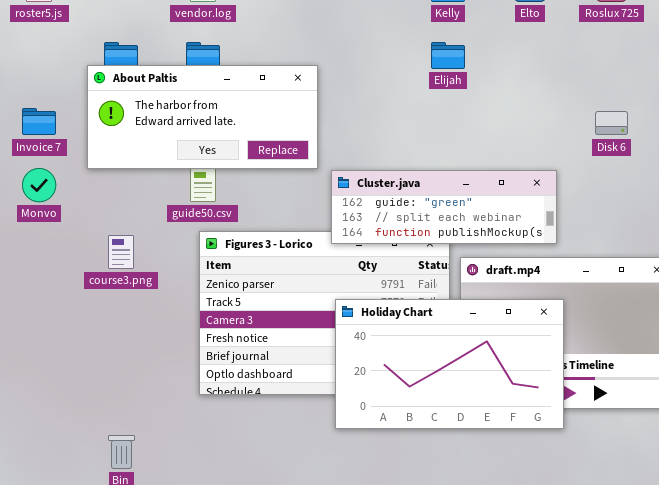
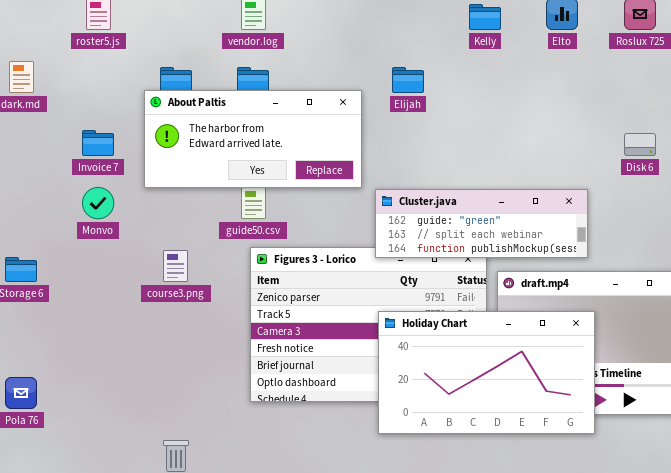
Elijah: [431,42,465,69] -> [392,67,424,93], moved

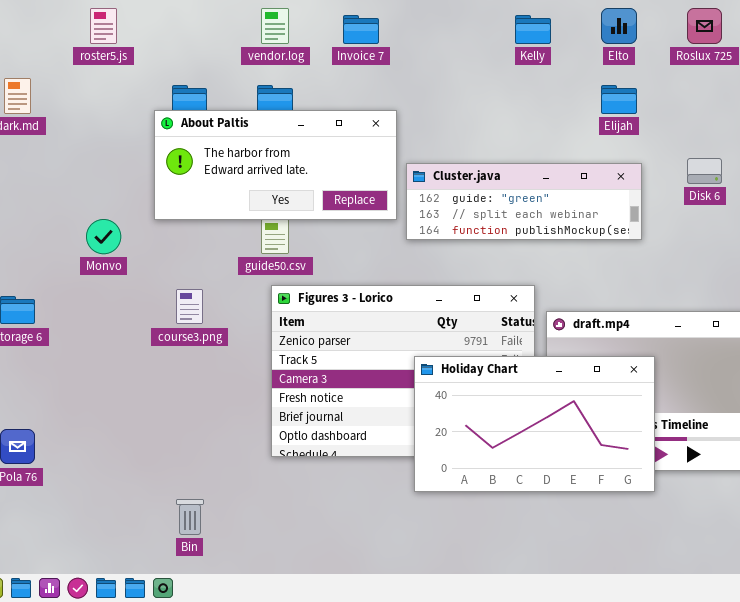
Elijah: [392,67,424,93] -> [601,85,637,114], moved
Invoice 7: [82,130,114,156] -> [343,15,379,44], moved
Cluster.java: [375,189,588,258] -> [406,163,642,240], moved

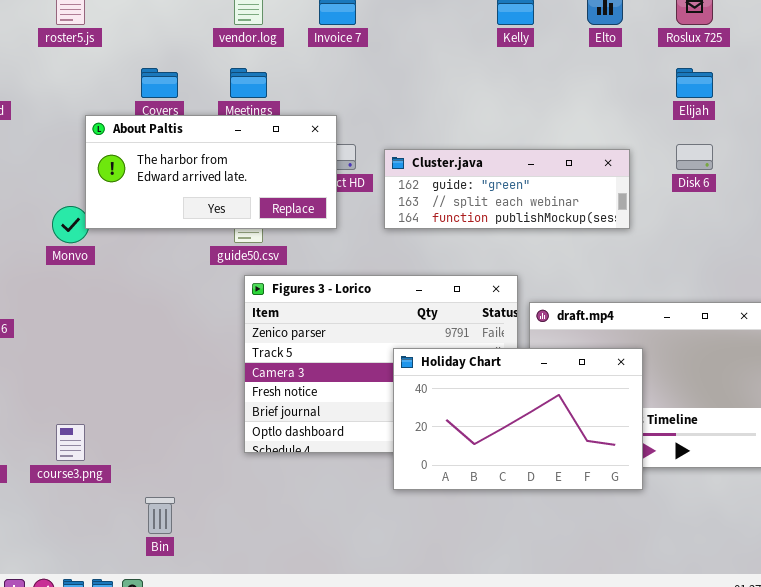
Elijah: [601,85,637,114] -> [676,68,713,98], moved
About Paltis: [154,110,397,220] -> [85,115,337,229], moved
course3.png: [176,289,203,324] -> [56,424,85,461], moved

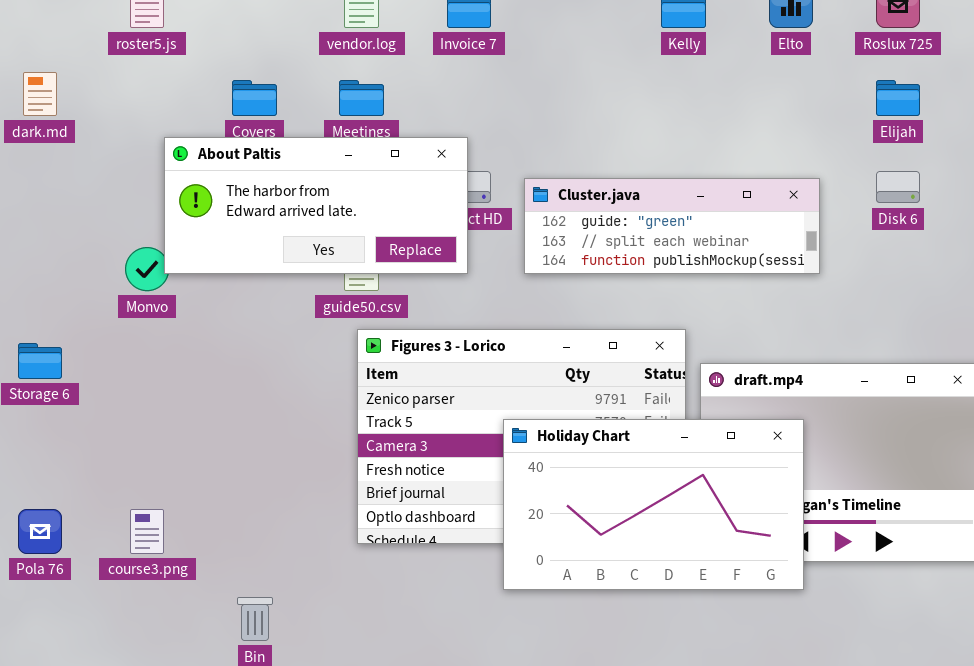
Holiday Chart: [393,348,643,490] -> [503,419,804,590], moved

